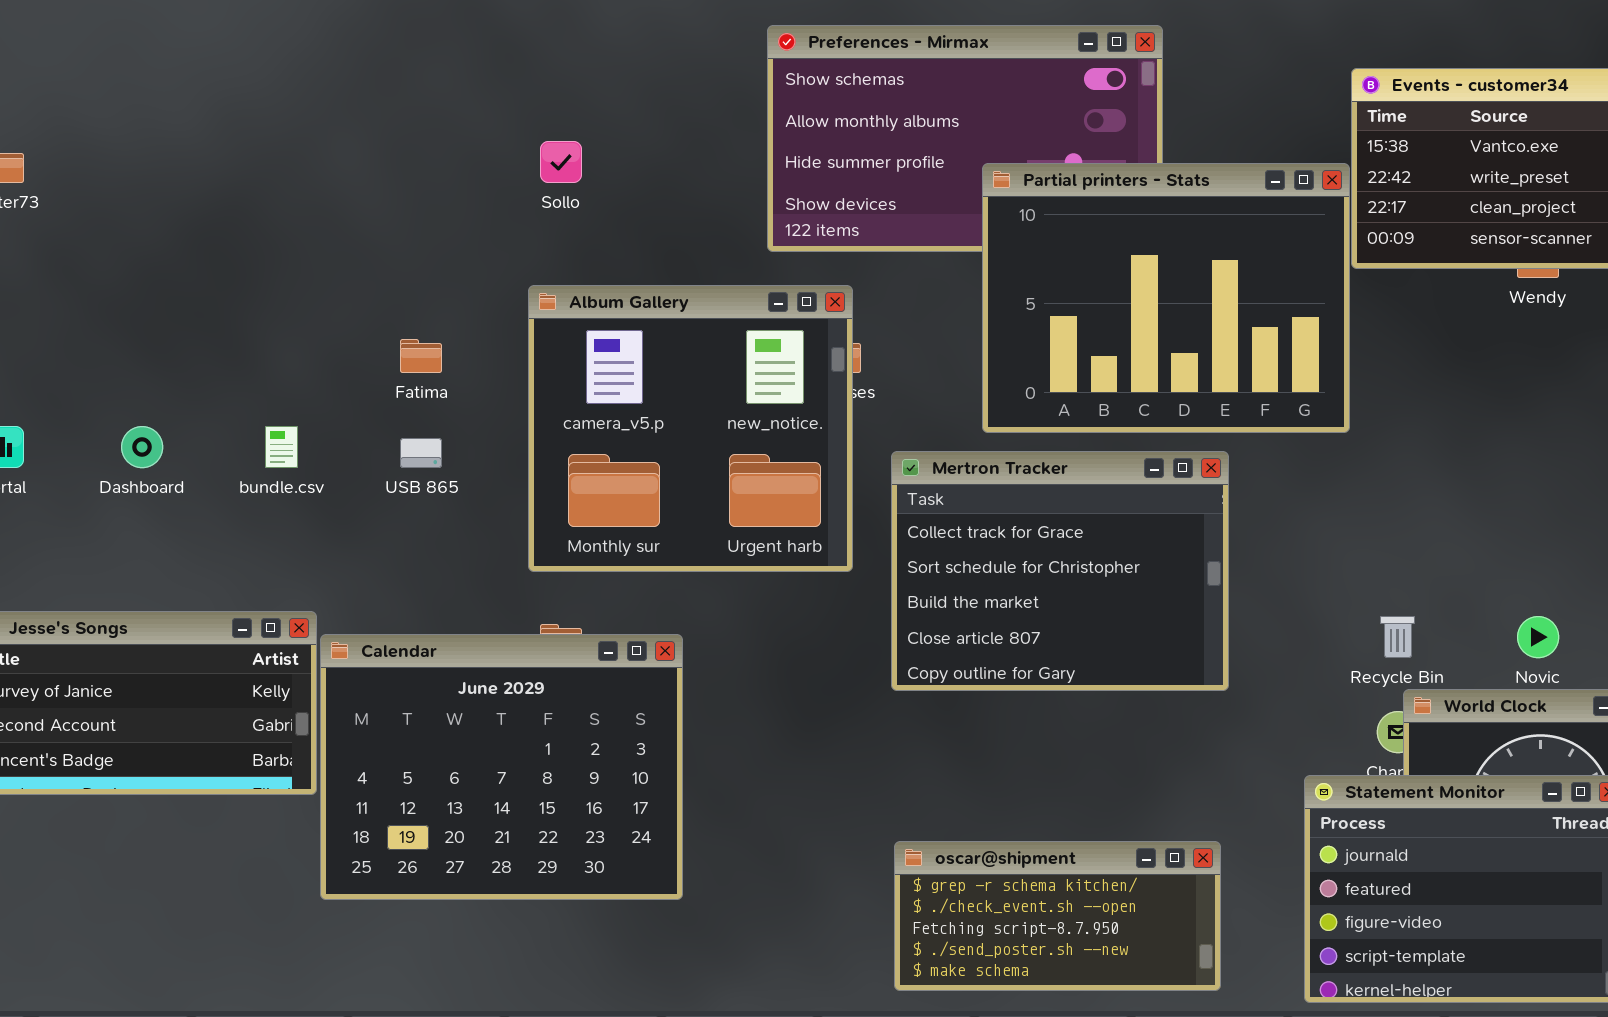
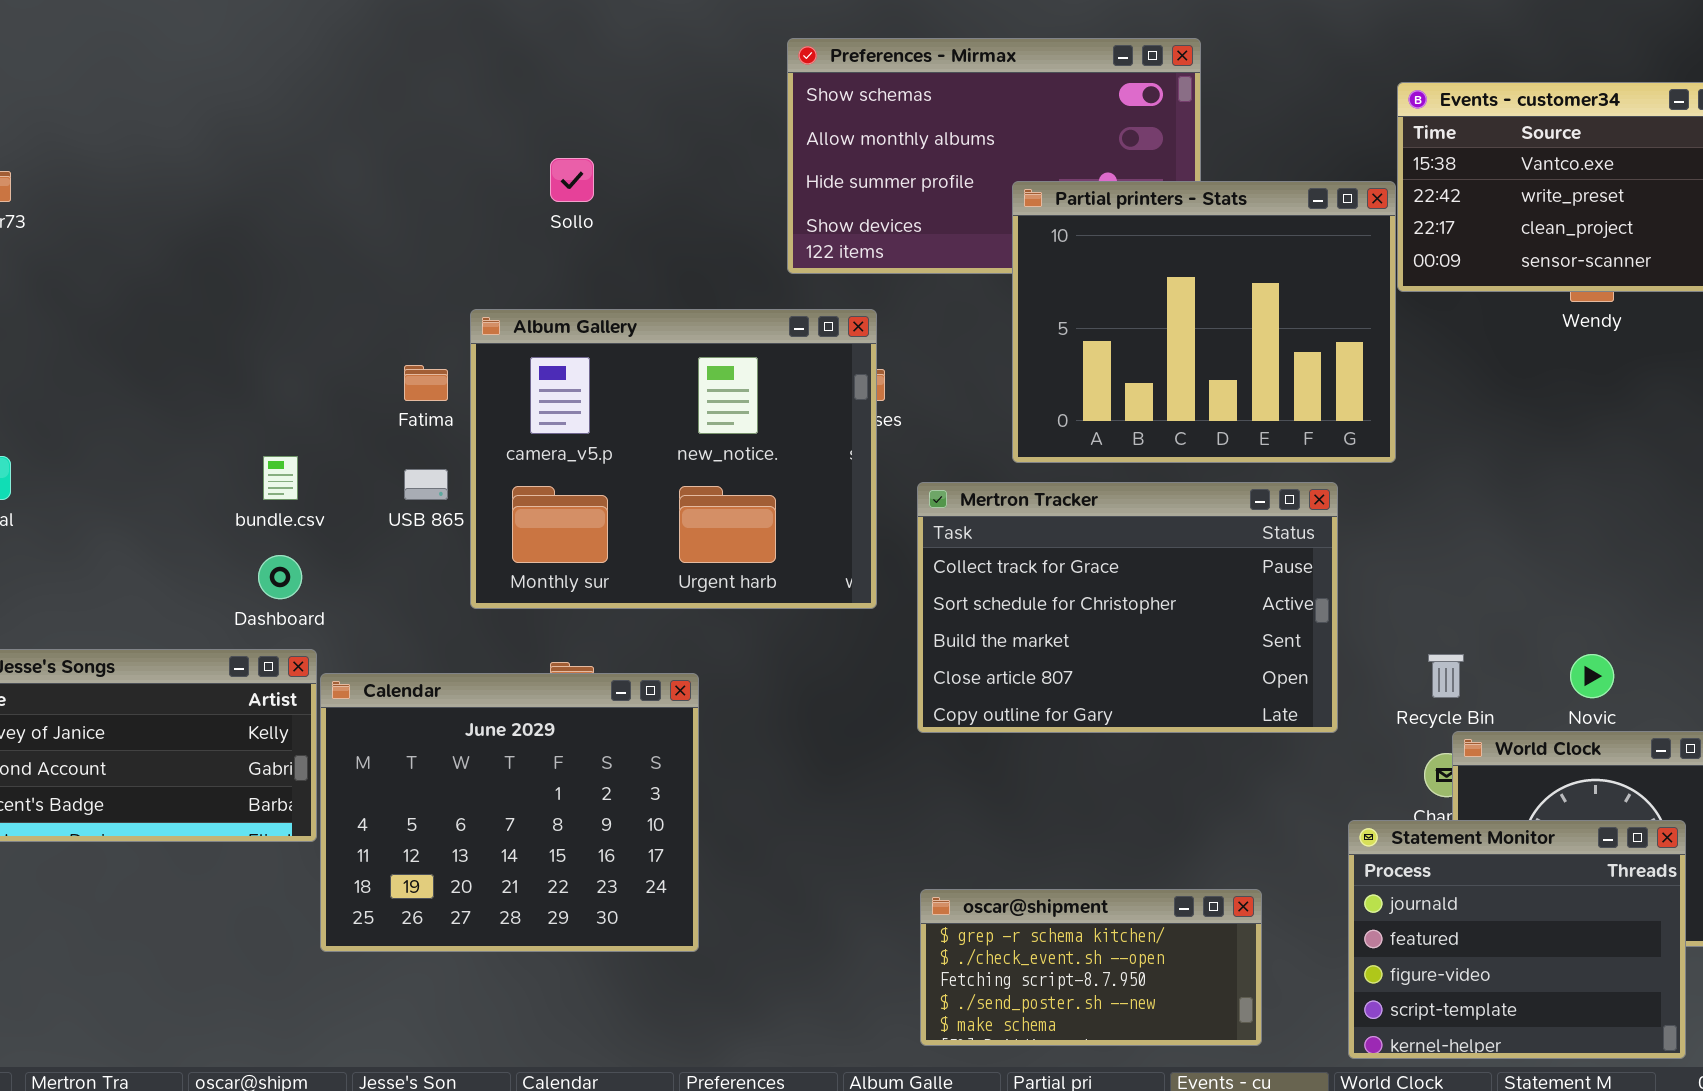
Album Gallery: [528,285,853,572] -> [470,309,877,609], resized
Dashboard: [121,426,163,468] -> [258,555,302,599], moved
Mertron Tracker: [891,451,1229,691] -> [917,482,1338,733], resized

